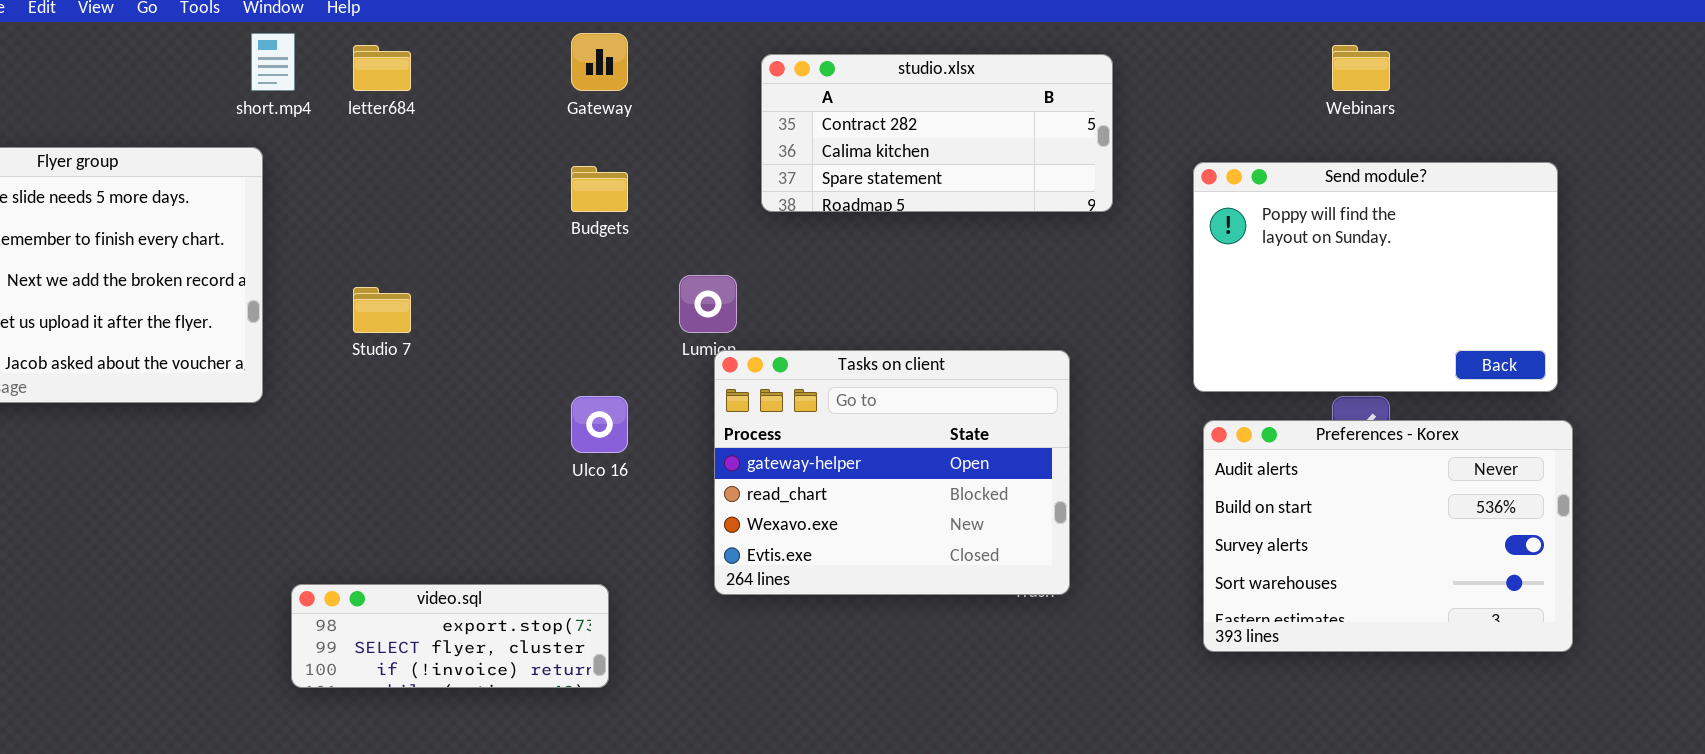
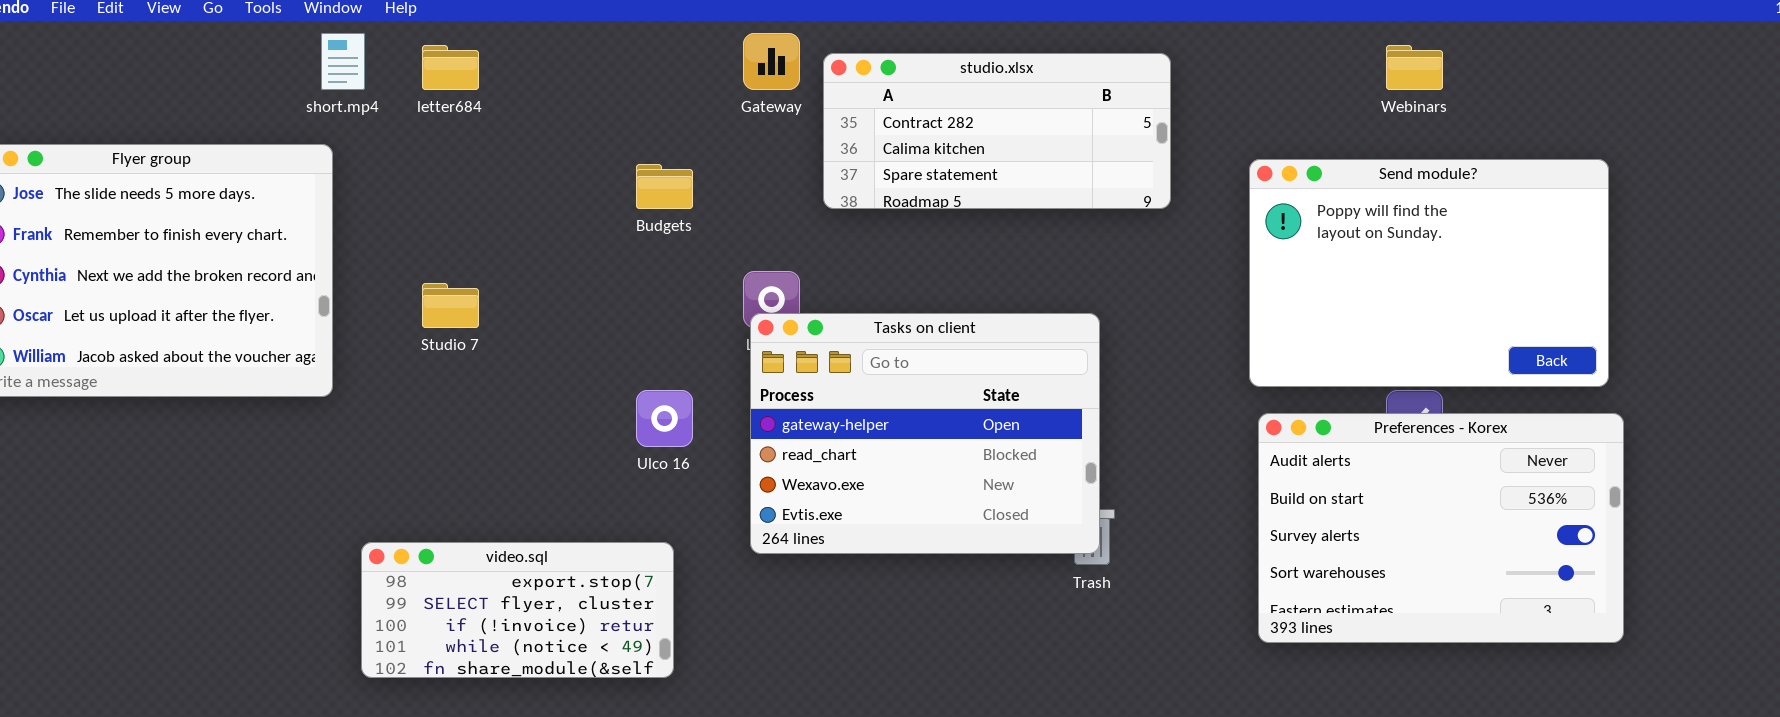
Gateway: [571,33,628,91] -> [743,33,800,90], moved
Tasks on client: [714,350,1070,595] -> [750,313,1100,554], moved
video.sql: [291,584,609,688] -> [361,542,674,678], resized

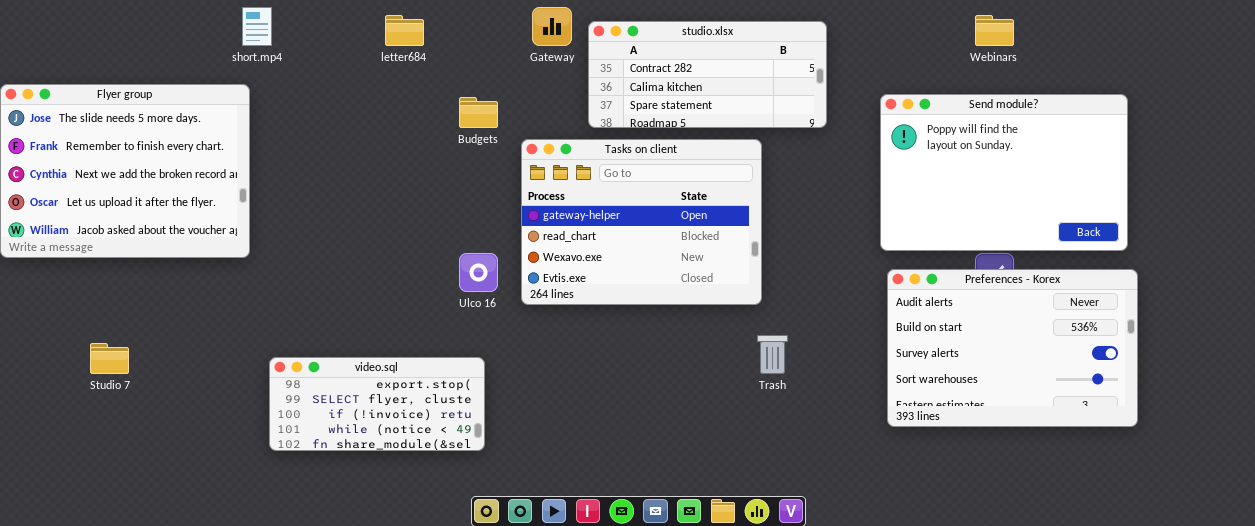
letter684: [422,45,479,90] -> [385,15,424,46], moved
Studio 7: [422,283,479,328] -> [90,343,129,374], moved
Tasks on client: [750,313,1100,554] -> [521,139,762,305], moved

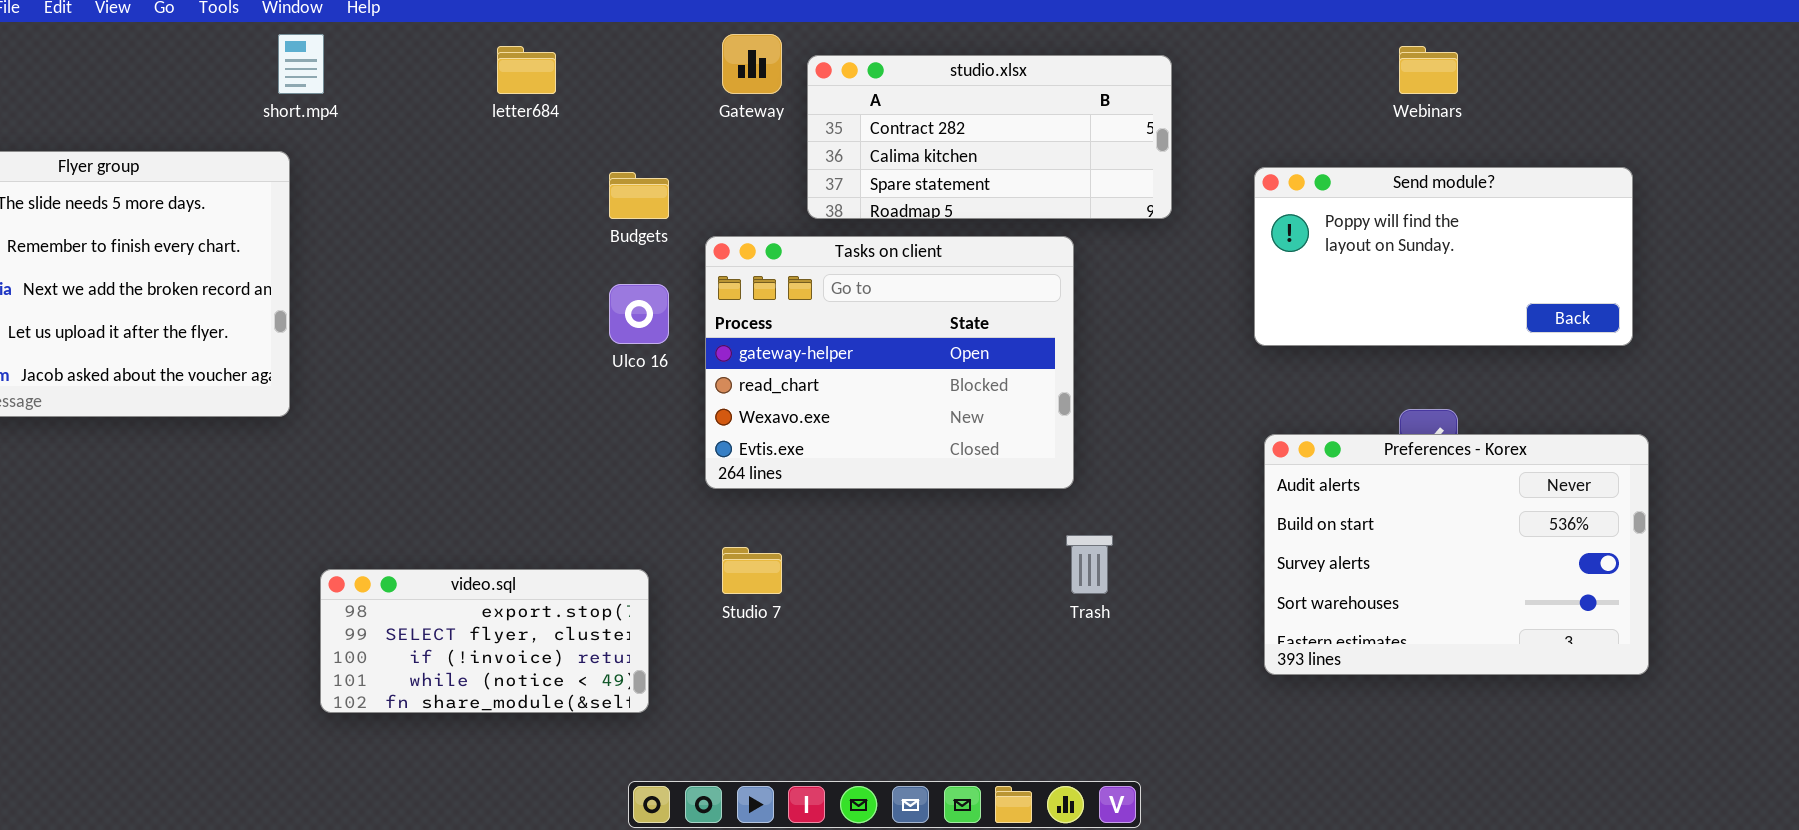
Send module?: [880,94,1128,251] -> [1254,167,1633,346], resized
Ulco 16: [459,253,498,292] -> [609,284,669,344], moved
Studio 7: [90,343,129,374] -> [722,547,782,594], moved

